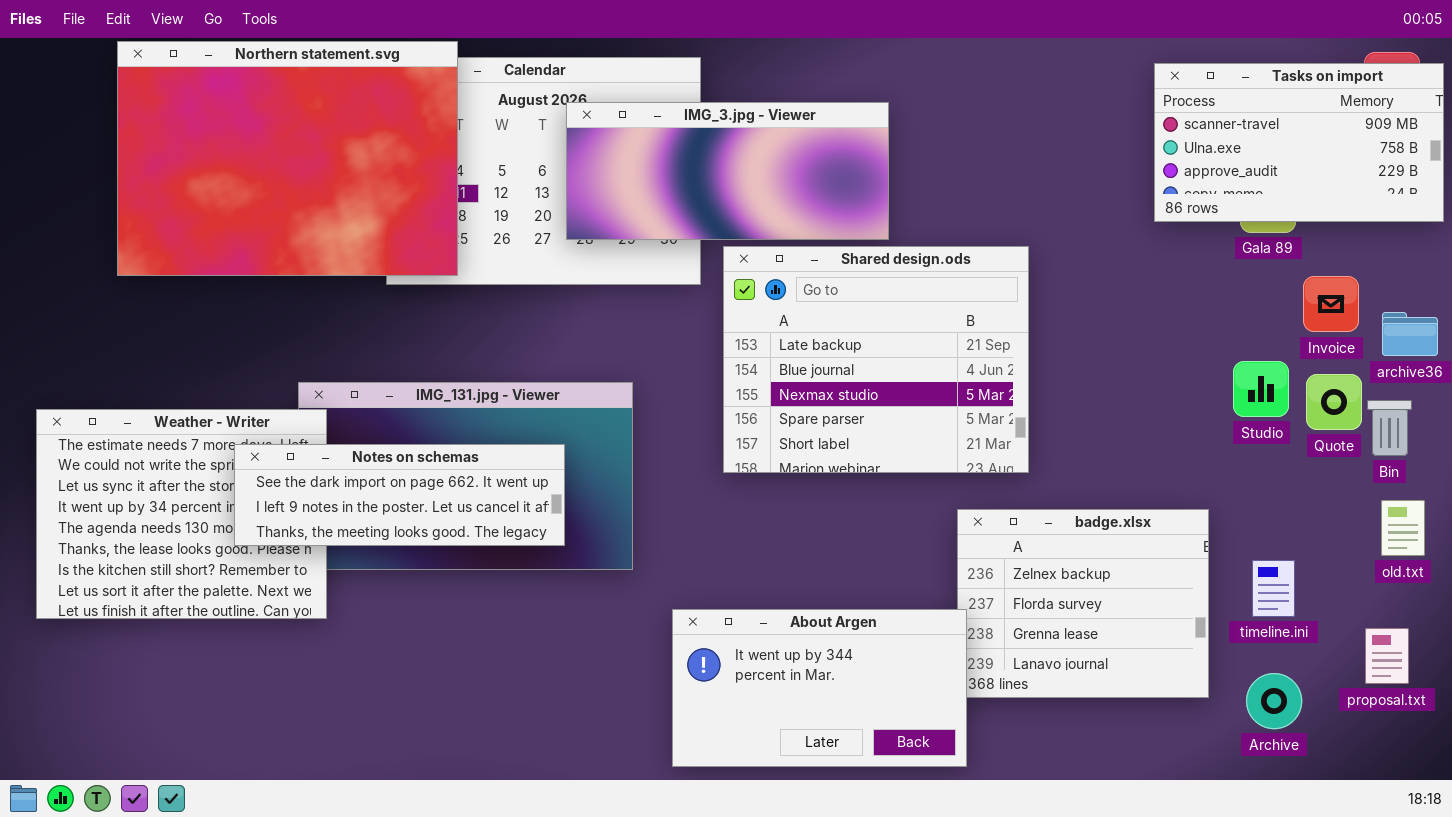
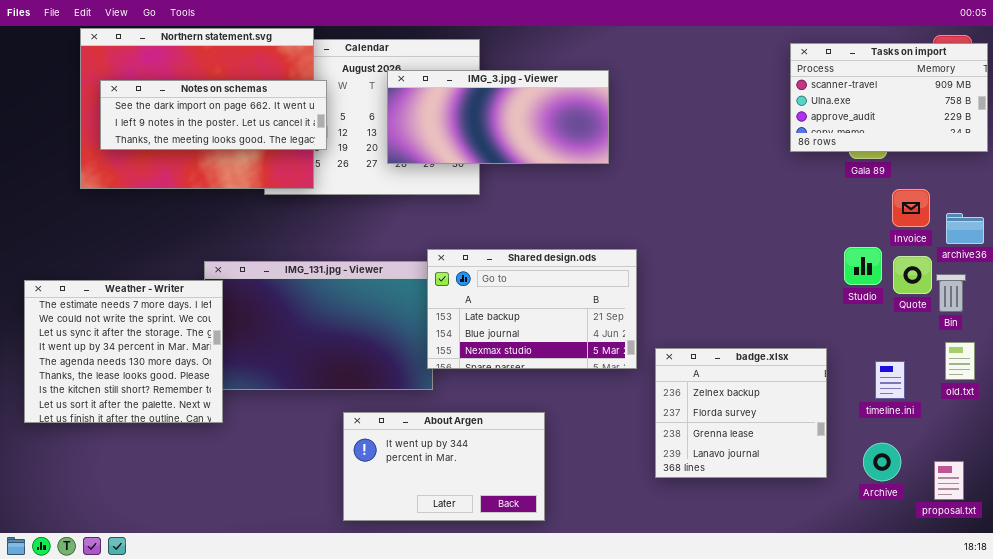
Shared design.ods: [723,246,1029,473] -> [427,249,637,369], moved, resized
Notes on schemas: [234,444,565,546] -> [100,80,327,150], moved
timeline.ini: [1252,560,1295,617] -> [875,361,905,399], moved
About Argen: [672,609,967,767] -> [343,412,545,521], moved
proposal.txt: [1365,628,1409,684] -> [934,461,964,500], moved
Archive: [1246,673,1302,729] -> [863,443,901,481], moved

